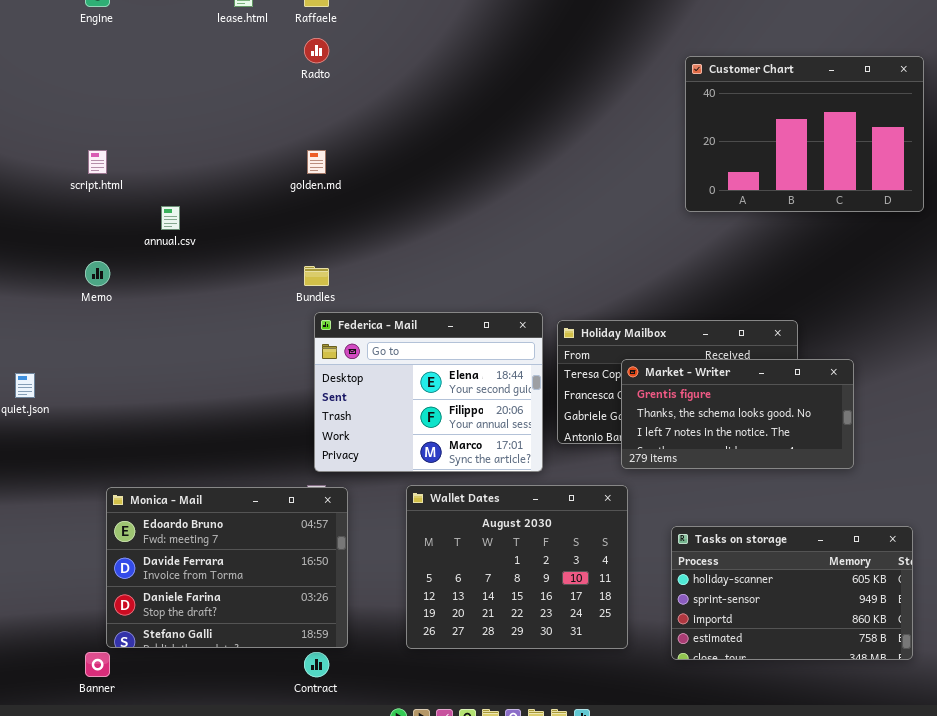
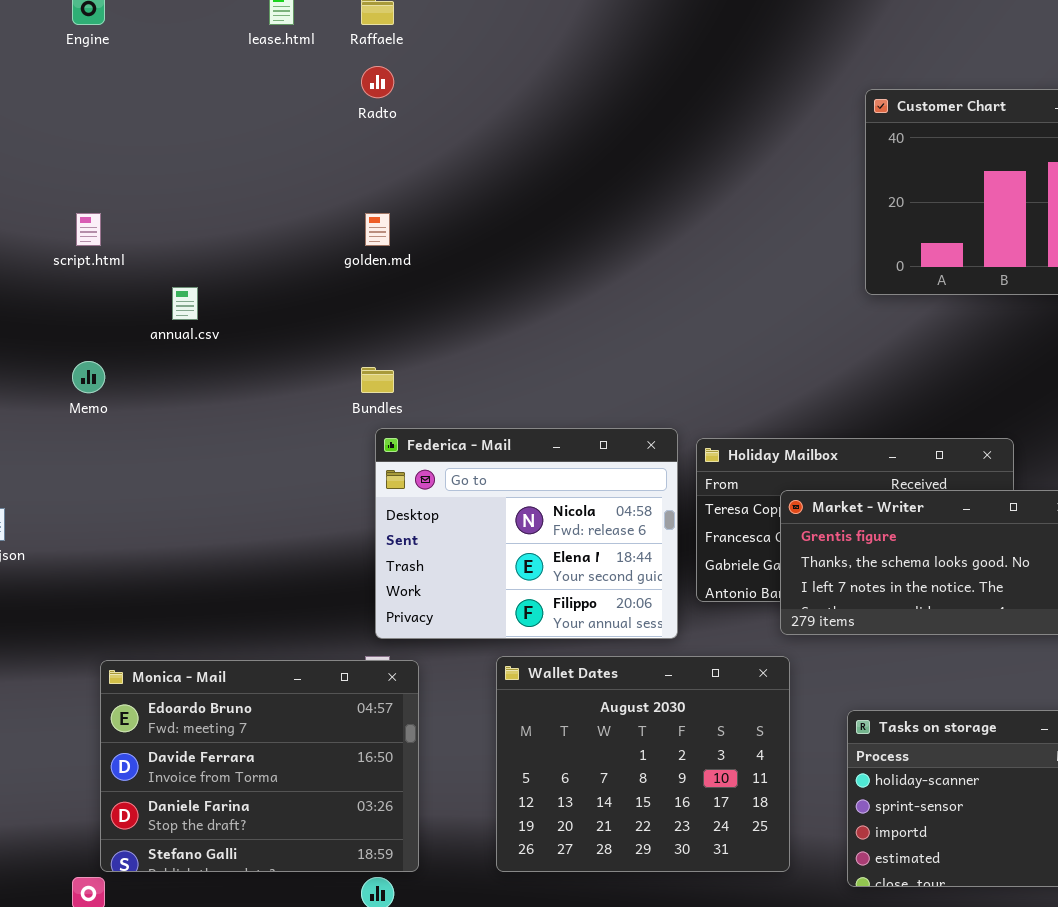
Federica - Mail: [314,312,543,472] -> [375,428,678,639], scrolled up 1 row

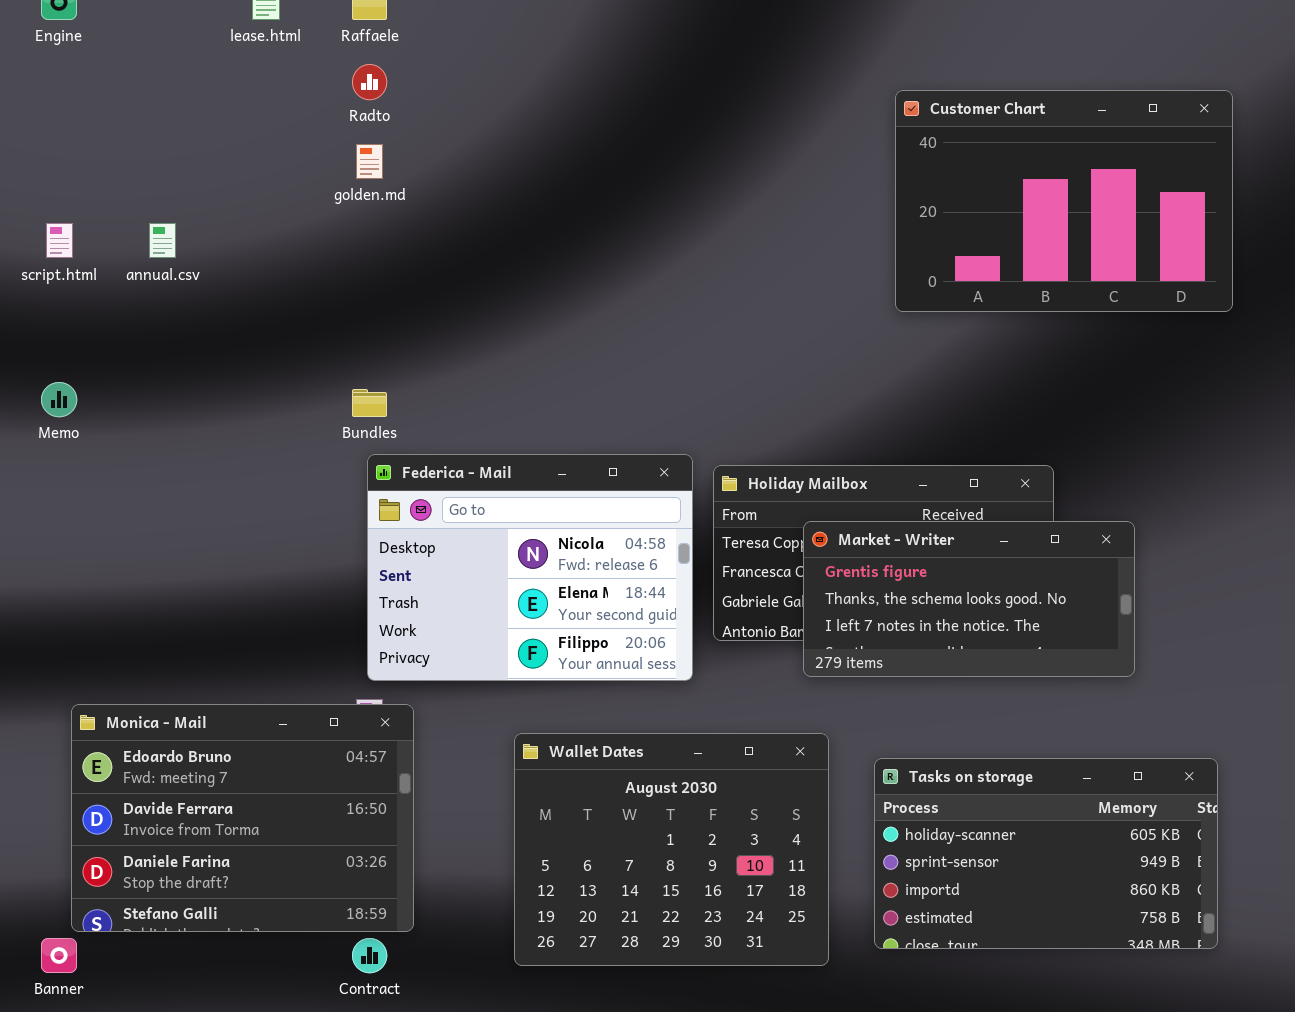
golden.md: [365,213,390,246] -> [356,144,383,179], moved
annual.csv: [172,287,198,320] -> [149,223,176,258], moved
Wallet Dates: [496,656,790,872] -> [514,733,829,966], moved

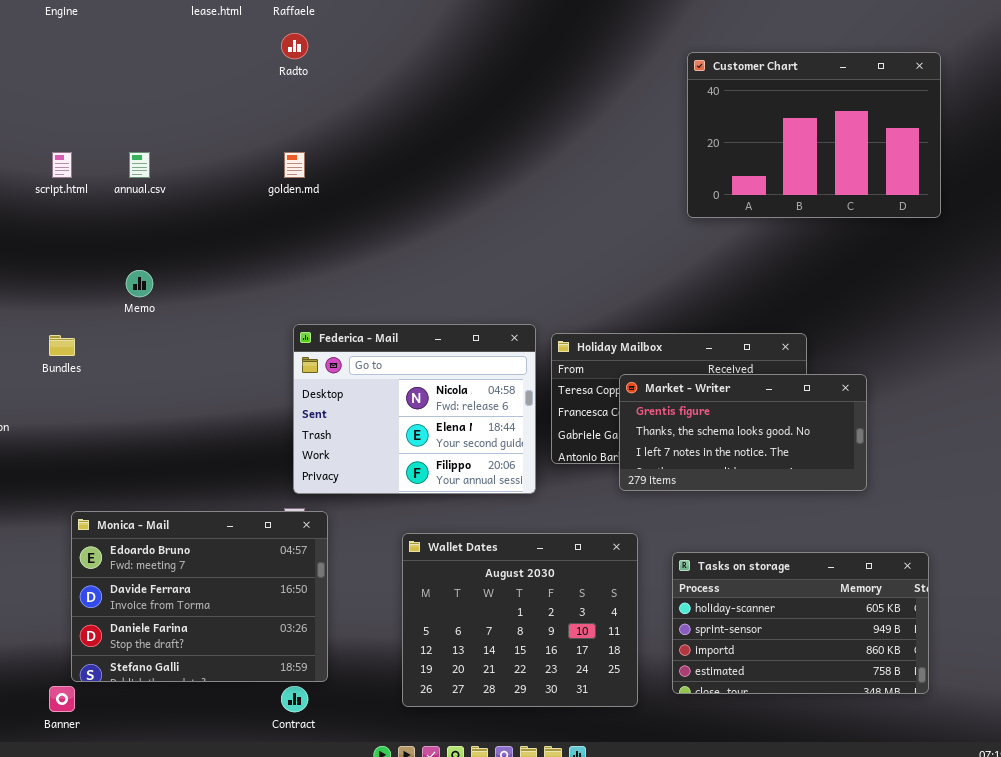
golden.md: [356,144,383,179] -> [284,152,305,178], moved
Memo: [41,382,77,417] -> [126,270,153,297], moved
Bundles: [352,389,387,417] -> [49,335,75,356], moved

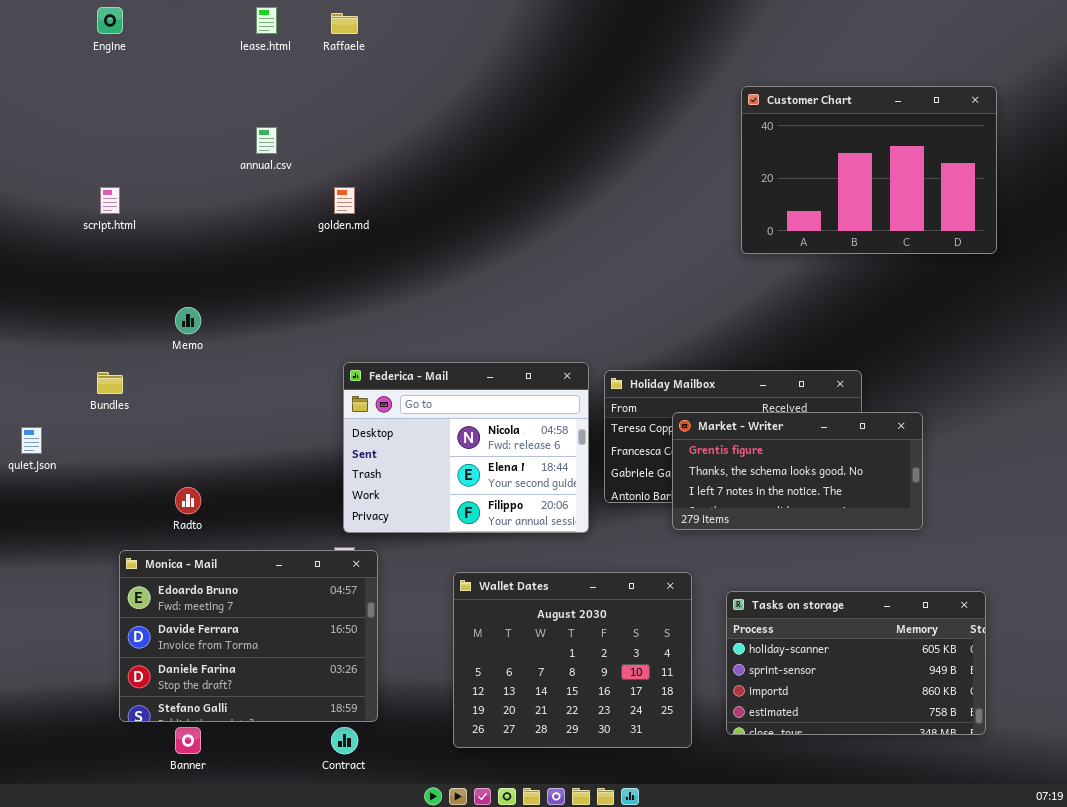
Radto: [281,33,308,59] -> [175,487,201,514], moved
annual.csv: [129,152,150,178] -> [256,127,277,154], moved
Banner: [49,686,75,712] -> [175,727,201,754], moved

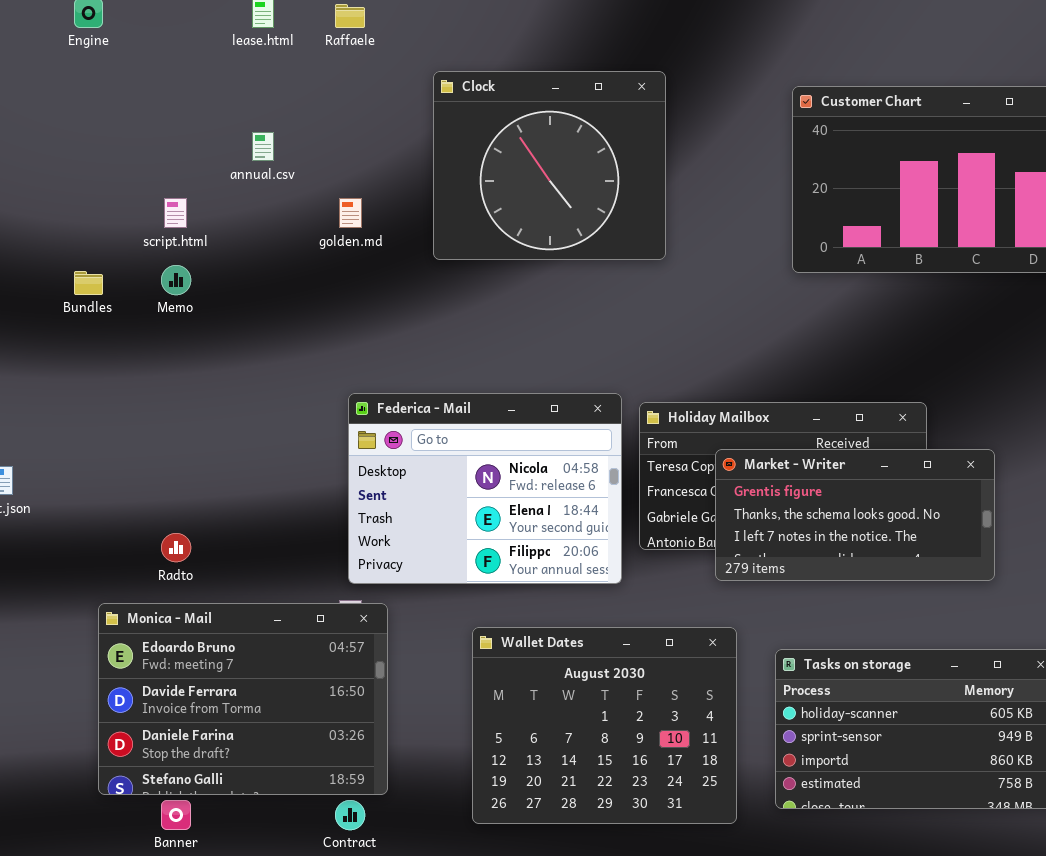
Clock: none -> [433,71,666,260], opened
script.html: [100,187,120,214] -> [164,198,187,228], moved
Memo: [175,307,201,334] -> [161,265,191,295], moved
Bundles: [97,372,123,394] -> [74,271,103,295], moved

